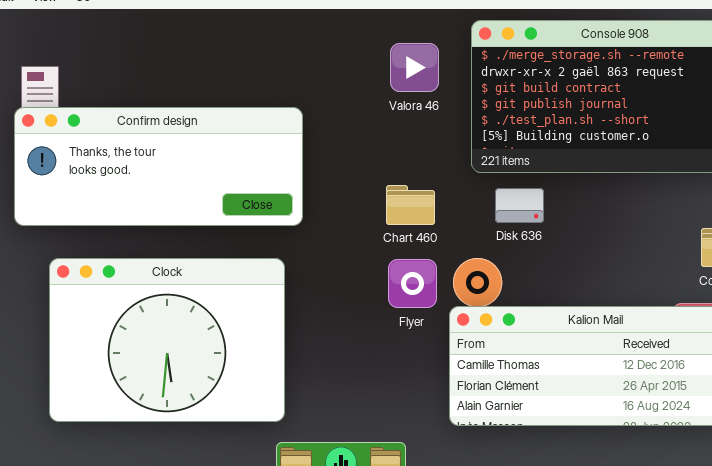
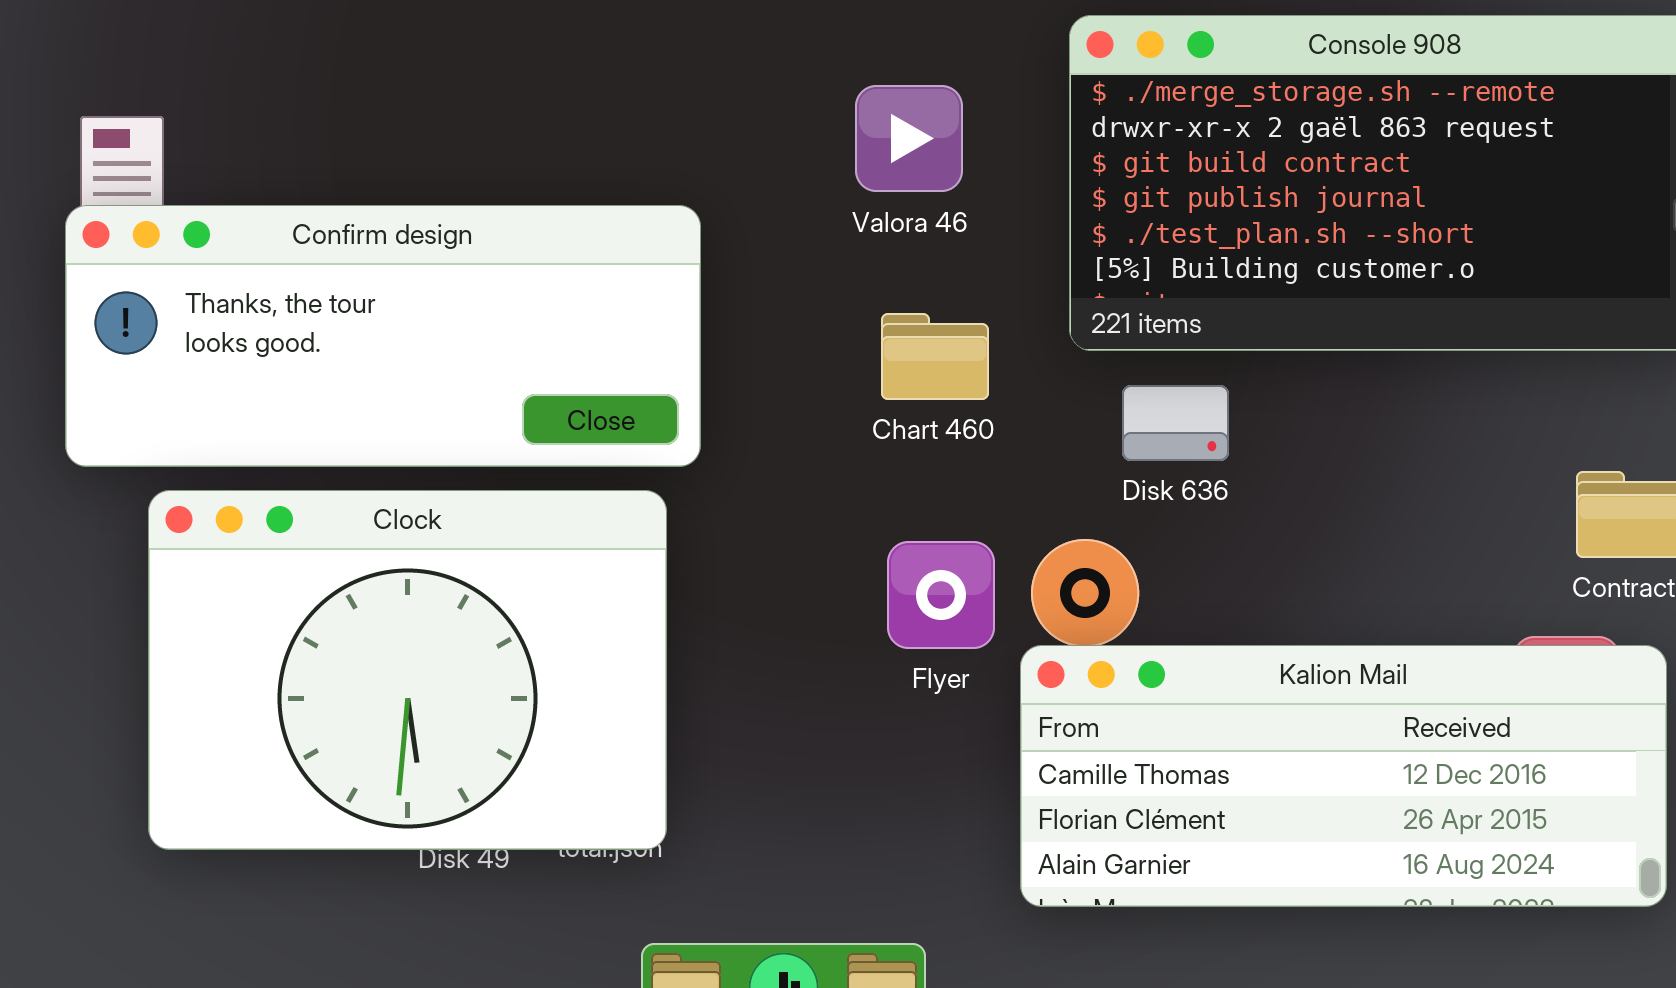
Valora 46: [390,43,439,92] -> [855,85,963,192], moved
Chart 460: [386,185,435,225] -> [881,313,989,400], moved
Clock: [49,258,285,422] -> [148,490,667,850], moved

